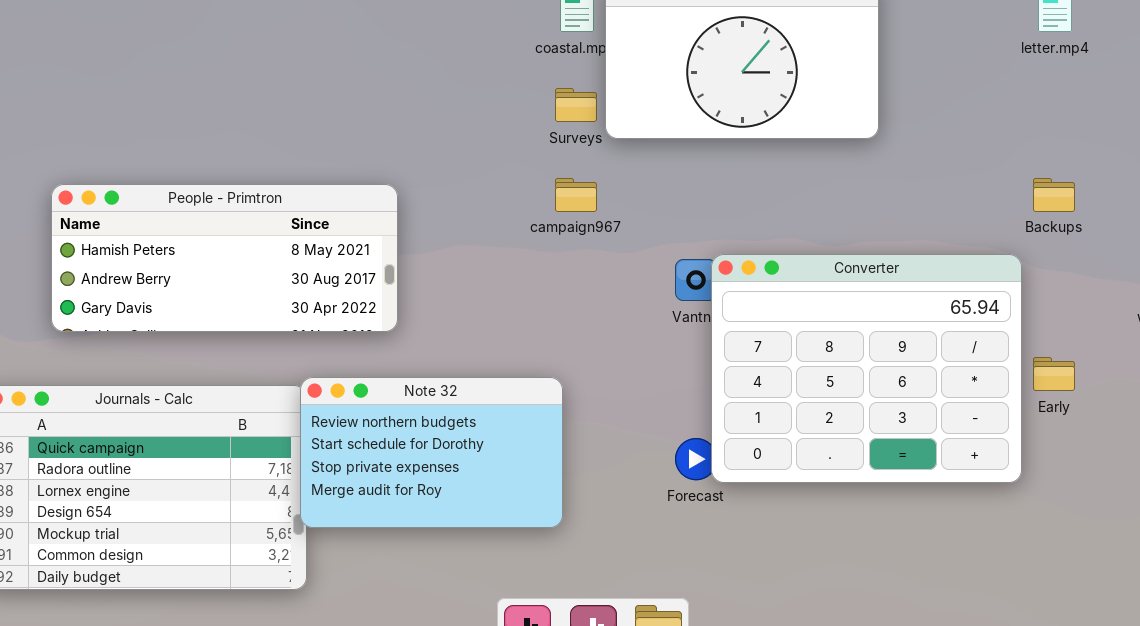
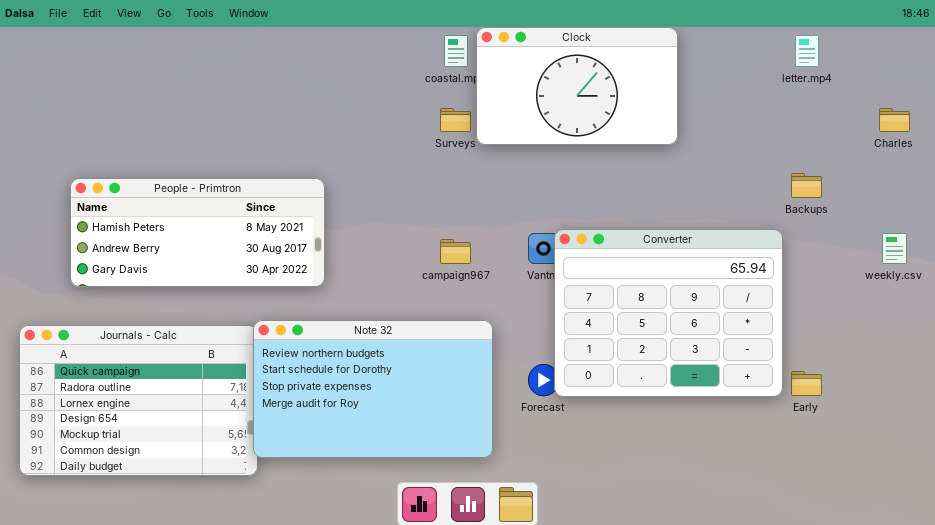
campaign967: [555,178,597,212] -> [440,239,471,264], moved
Early: [1033,357,1075,391] -> [791,371,822,396], moved
Note 32: [300,377,563,528] -> [253,320,493,458], resized

